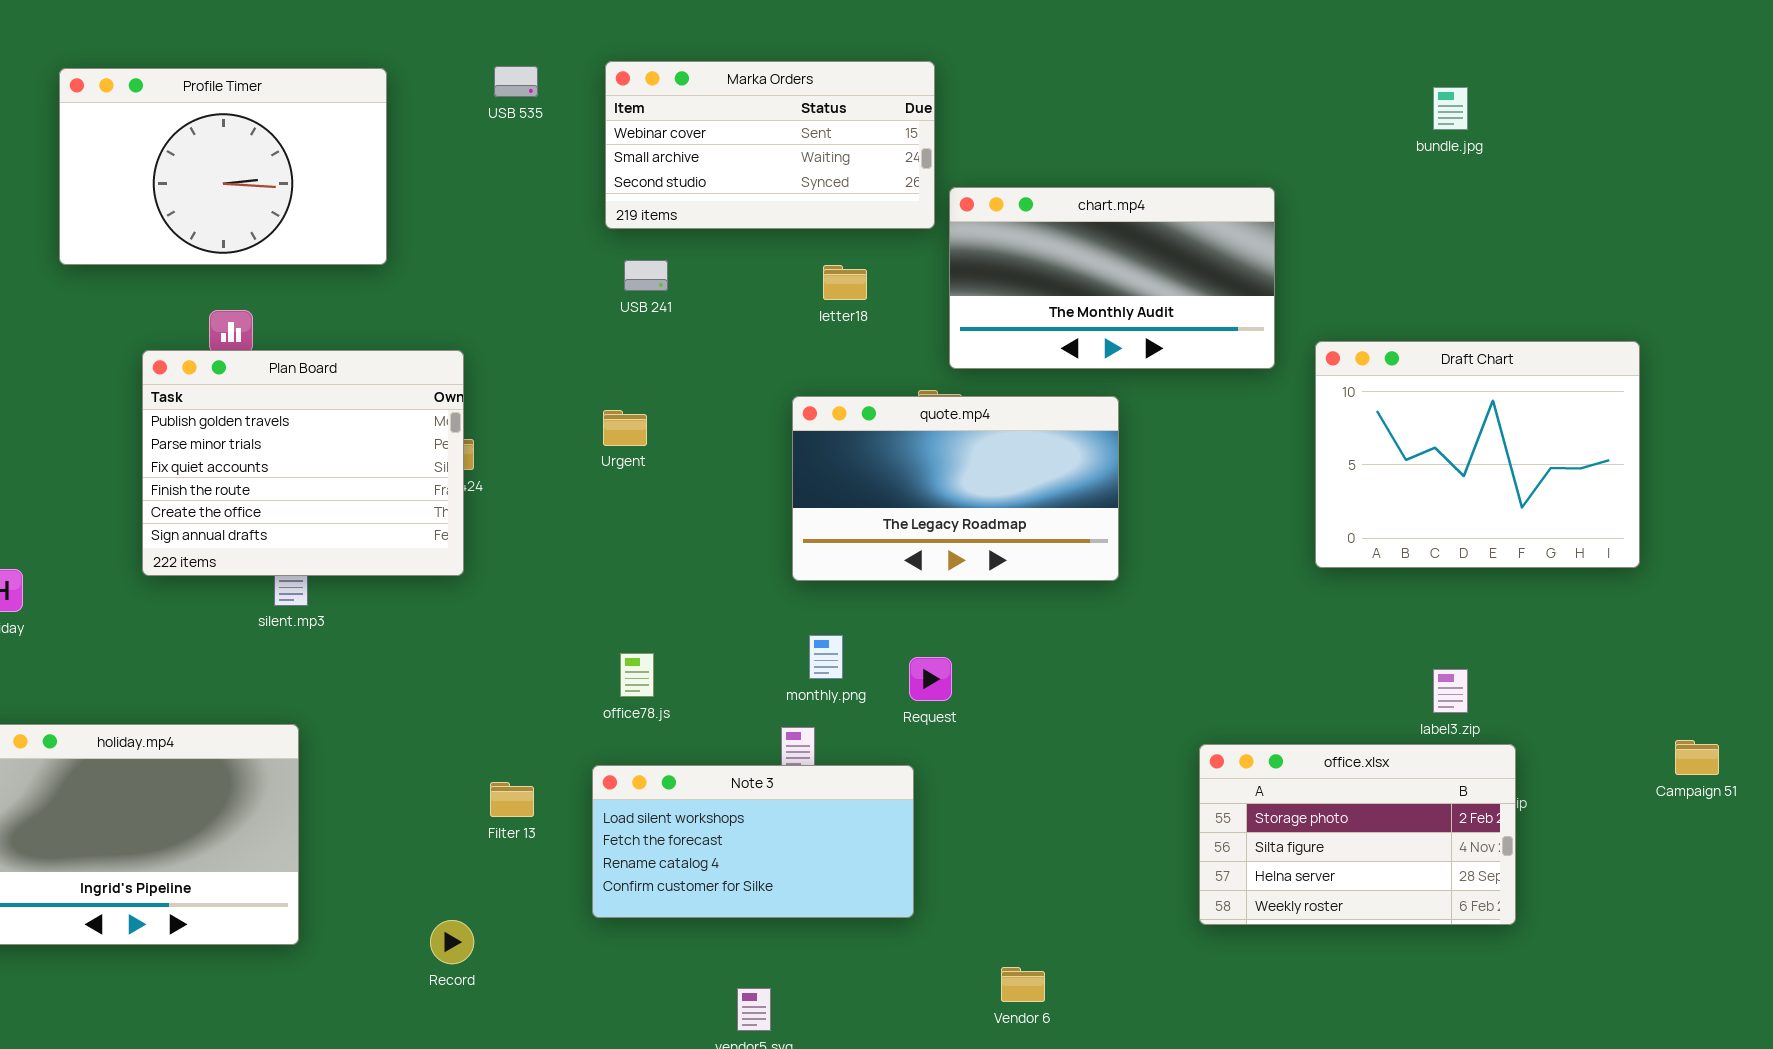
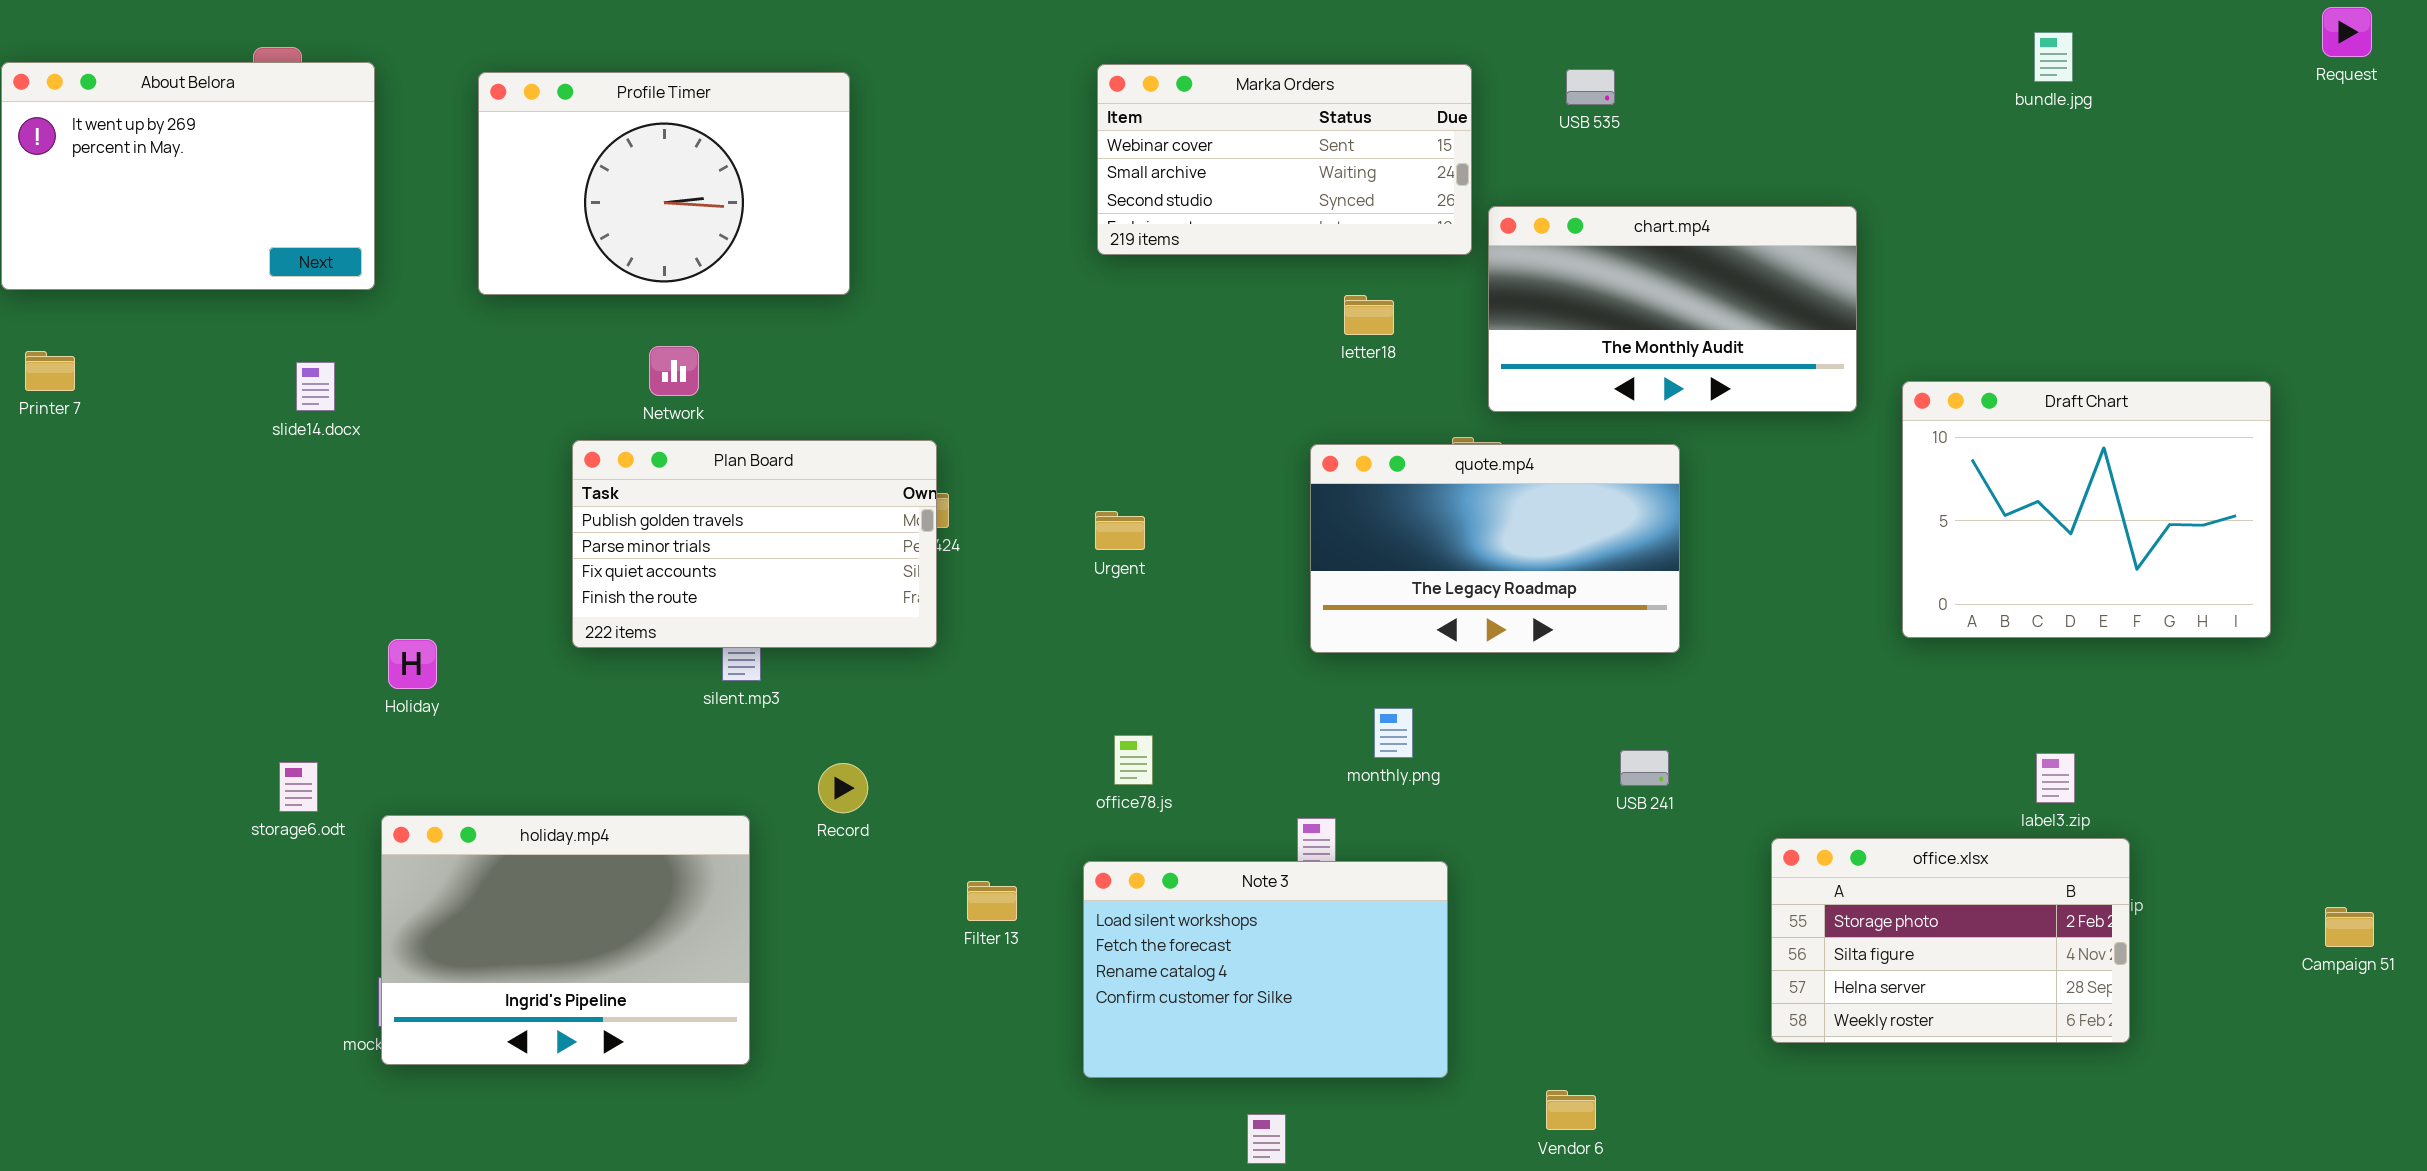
USB 535: [494,66,538,97] -> [1566,69,1615,105], moved
bundle.jpg: [1433,87,1468,130] -> [2034,32,2073,82], moved
USB 241: [624,260,668,291] -> [1620,750,1669,786], moved
Plan Board: [142,350,464,576] -> [572,440,937,648], resized
Urgent: [603,410,647,446] -> [1095,511,1145,550], moved
monthly.png: [809,635,843,679] -> [1374,708,1413,758], moved
Request: [909,657,952,701] -> [2322,7,2372,57], moved
Campaign 51: [1675,740,1719,775] -> [2325,907,2374,947], moved
Note 3: [592,765,914,918] -> [1083,861,1448,1078], resized
Record: [430,920,474,964] -> [818,763,868,813], moved

